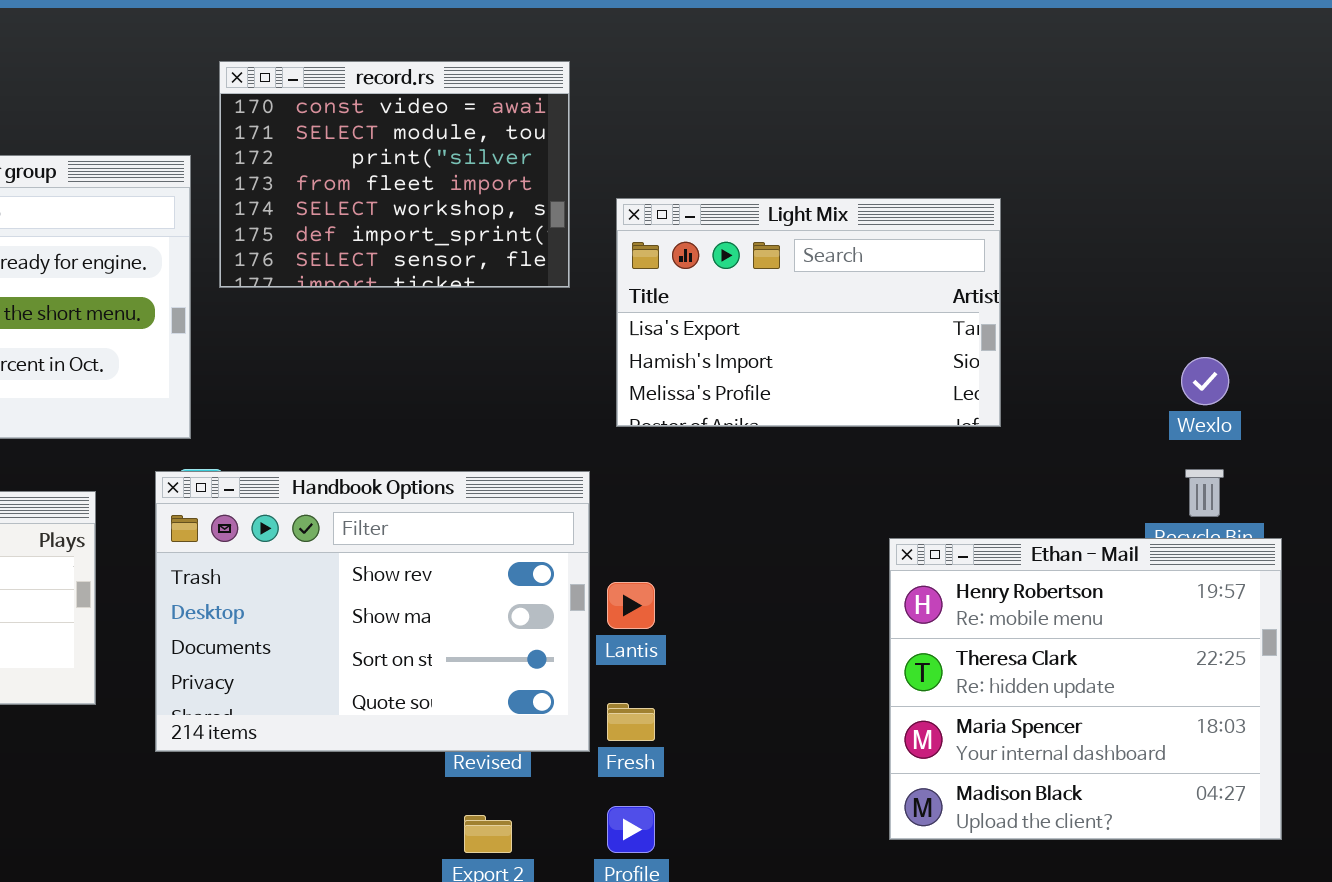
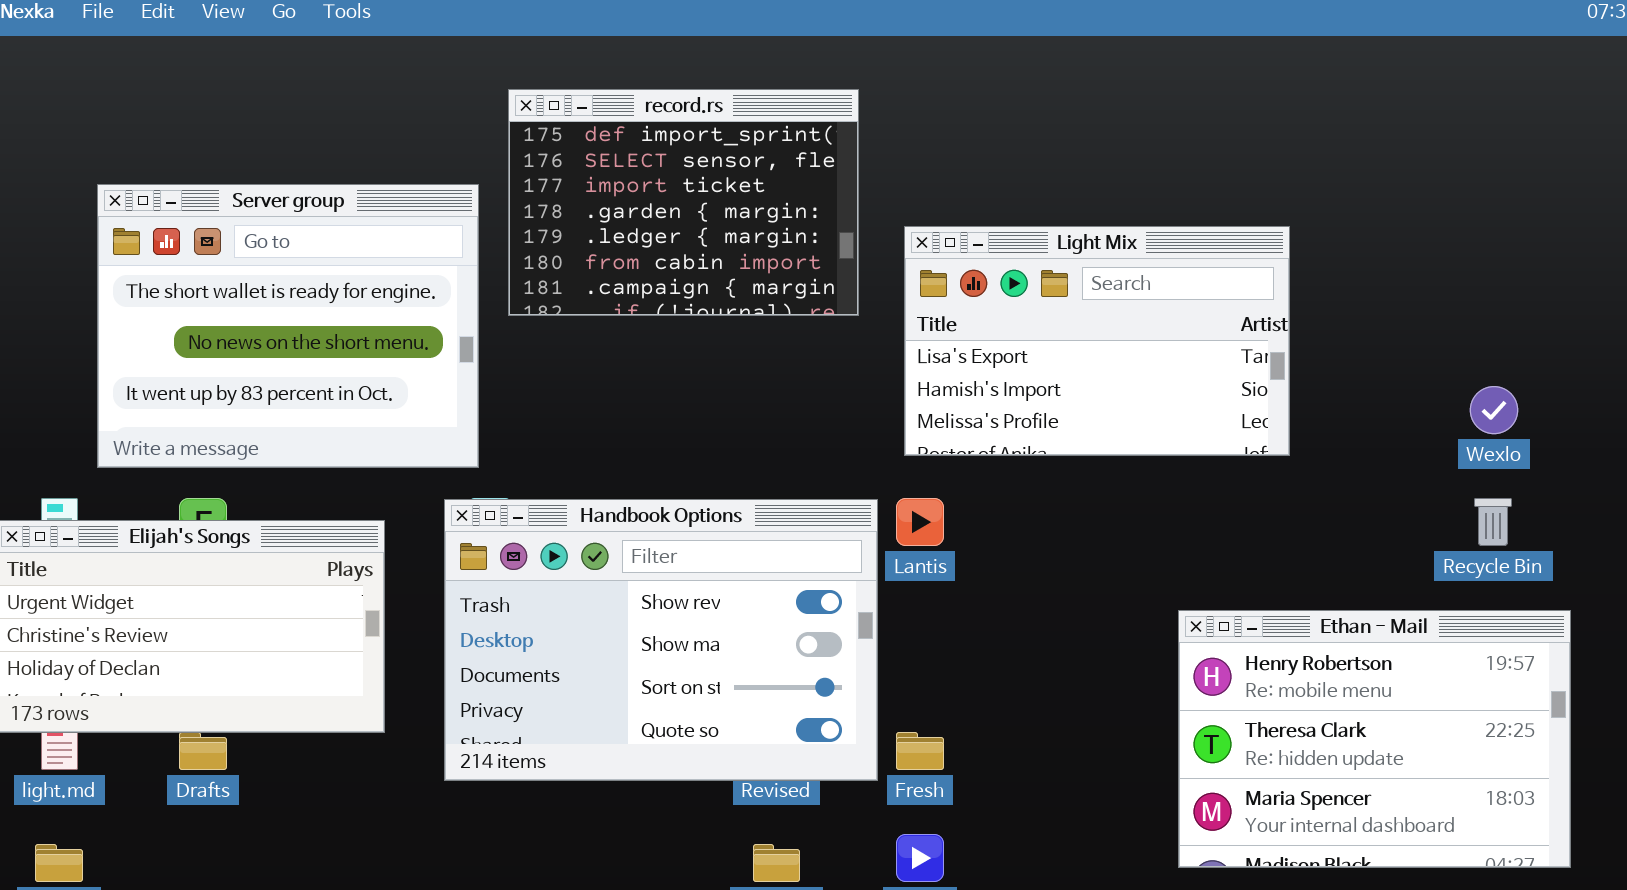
record.rs: [219,61,570,288] -> [508,89,859,316], scrolled down 5 rows
Ethan - Mail: [889,538,1282,840] -> [1178,610,1571,868], resized
Lantis: [607,582,655,629] -> [896,498,944,546], moved

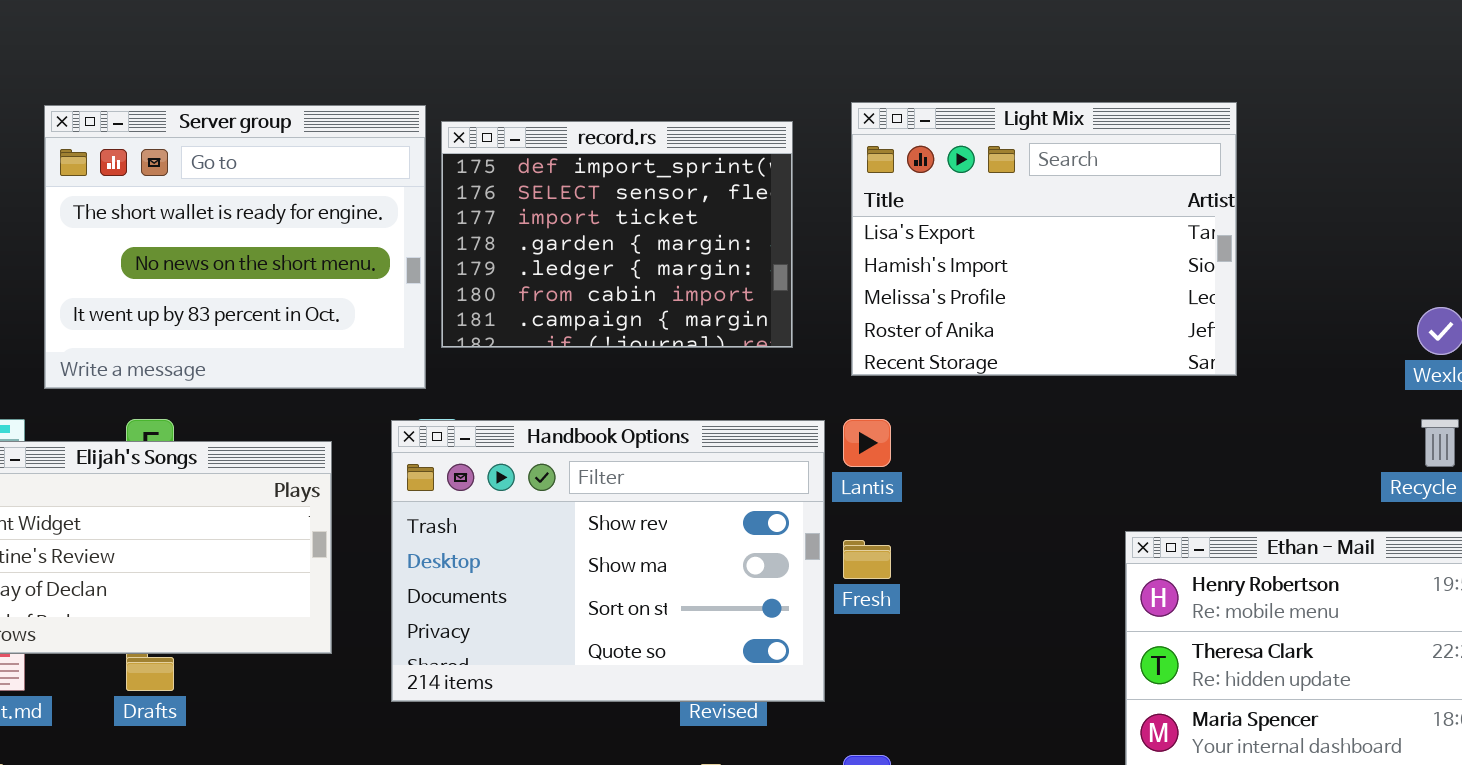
record.rs: [508,89,859,316] -> [441,121,793,348], moved
Light Mix: [904,226,1290,456] -> [851,102,1237,376], resized
Fresh: [896,732,944,770] -> [843,540,891,579], moved

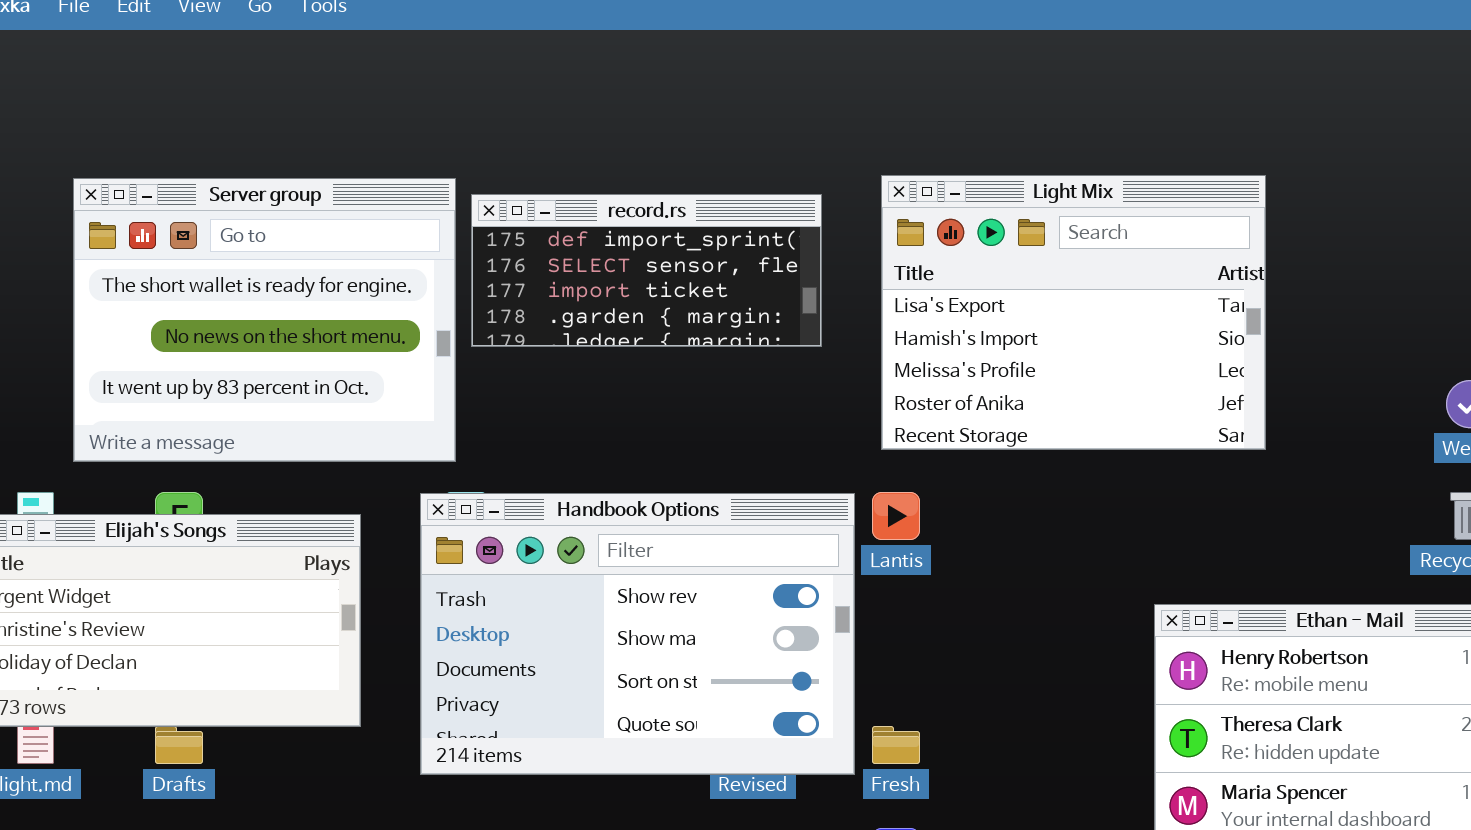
record.rs: [441,121,793,348] -> [471,194,822,347], resized
Fresh: [843,540,891,579] -> [872,726,920,764], moved

